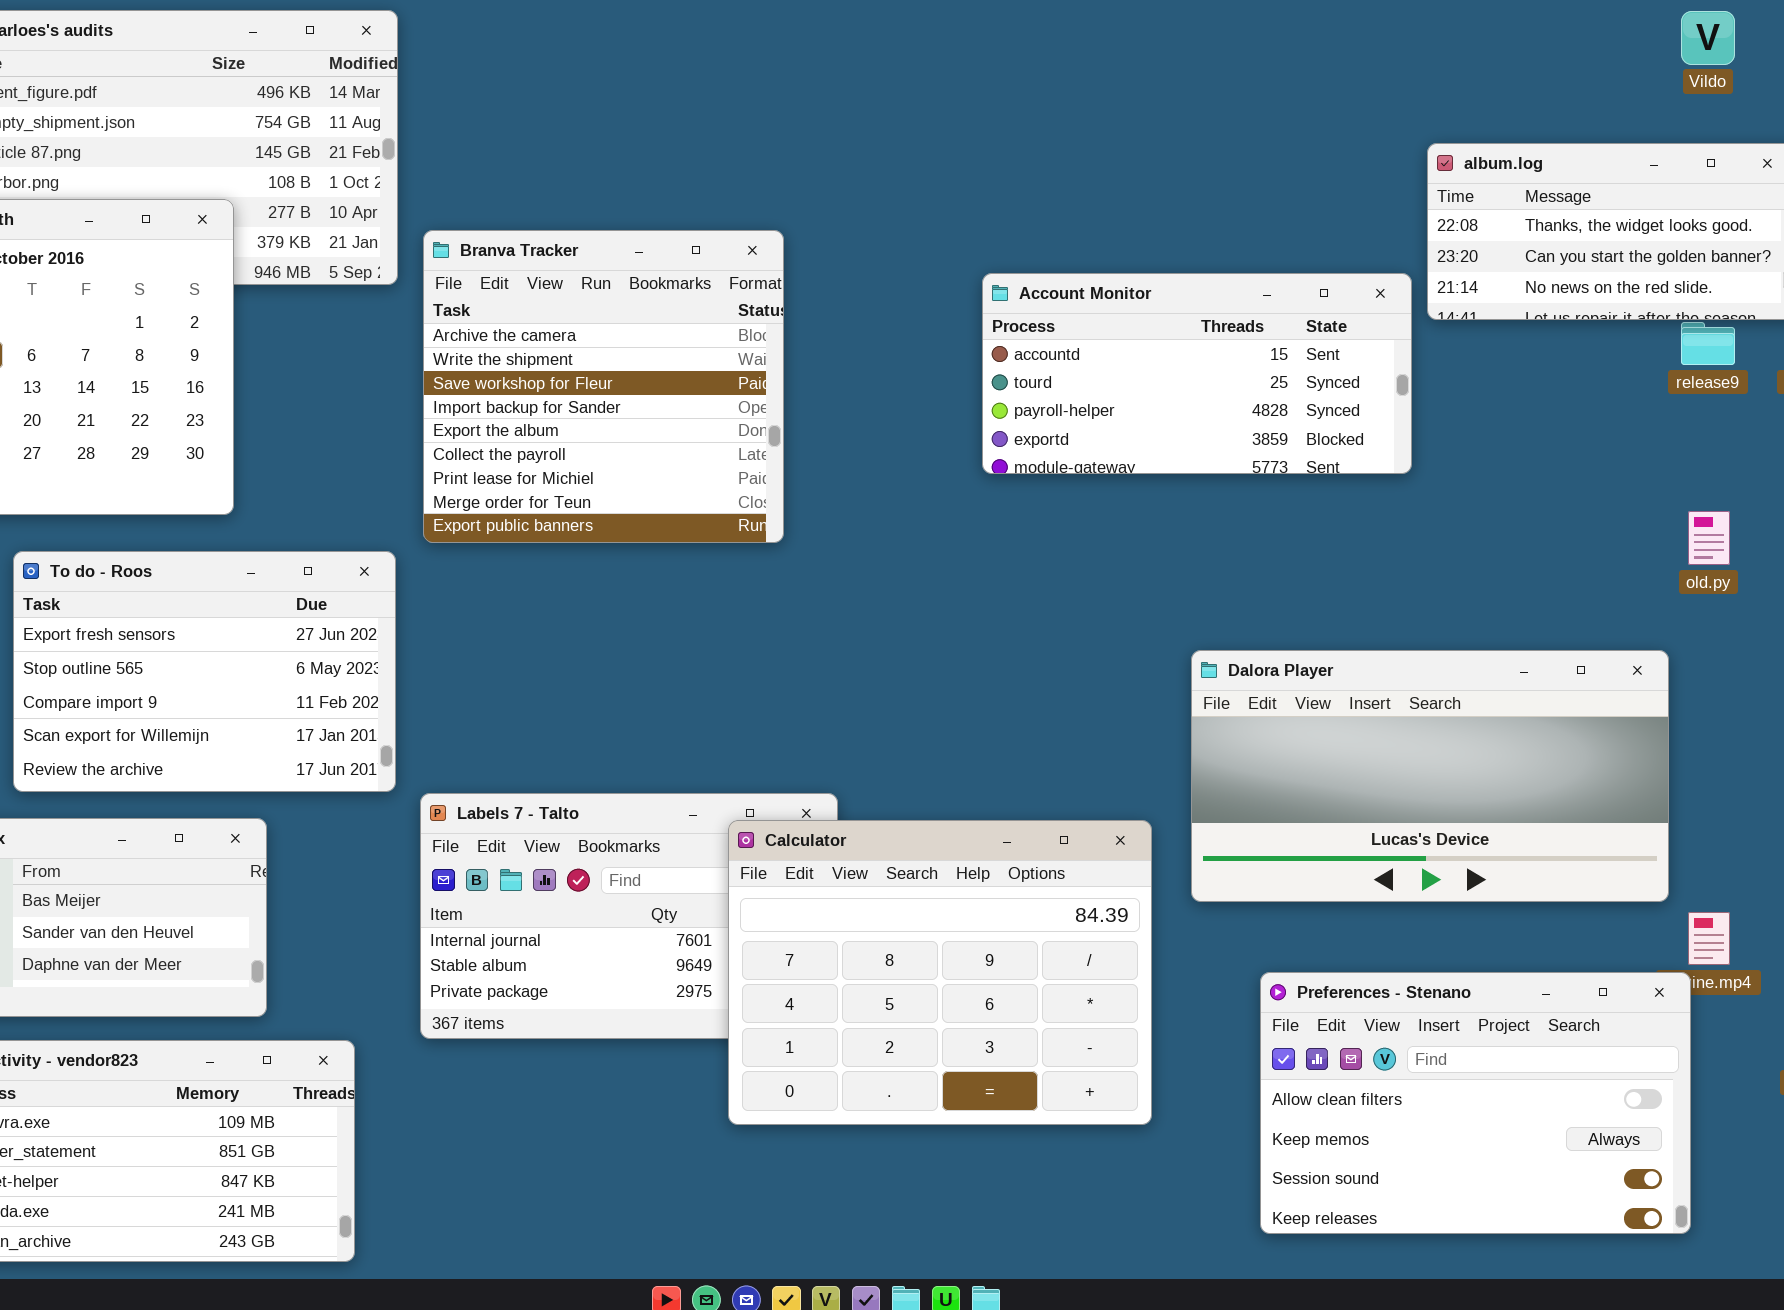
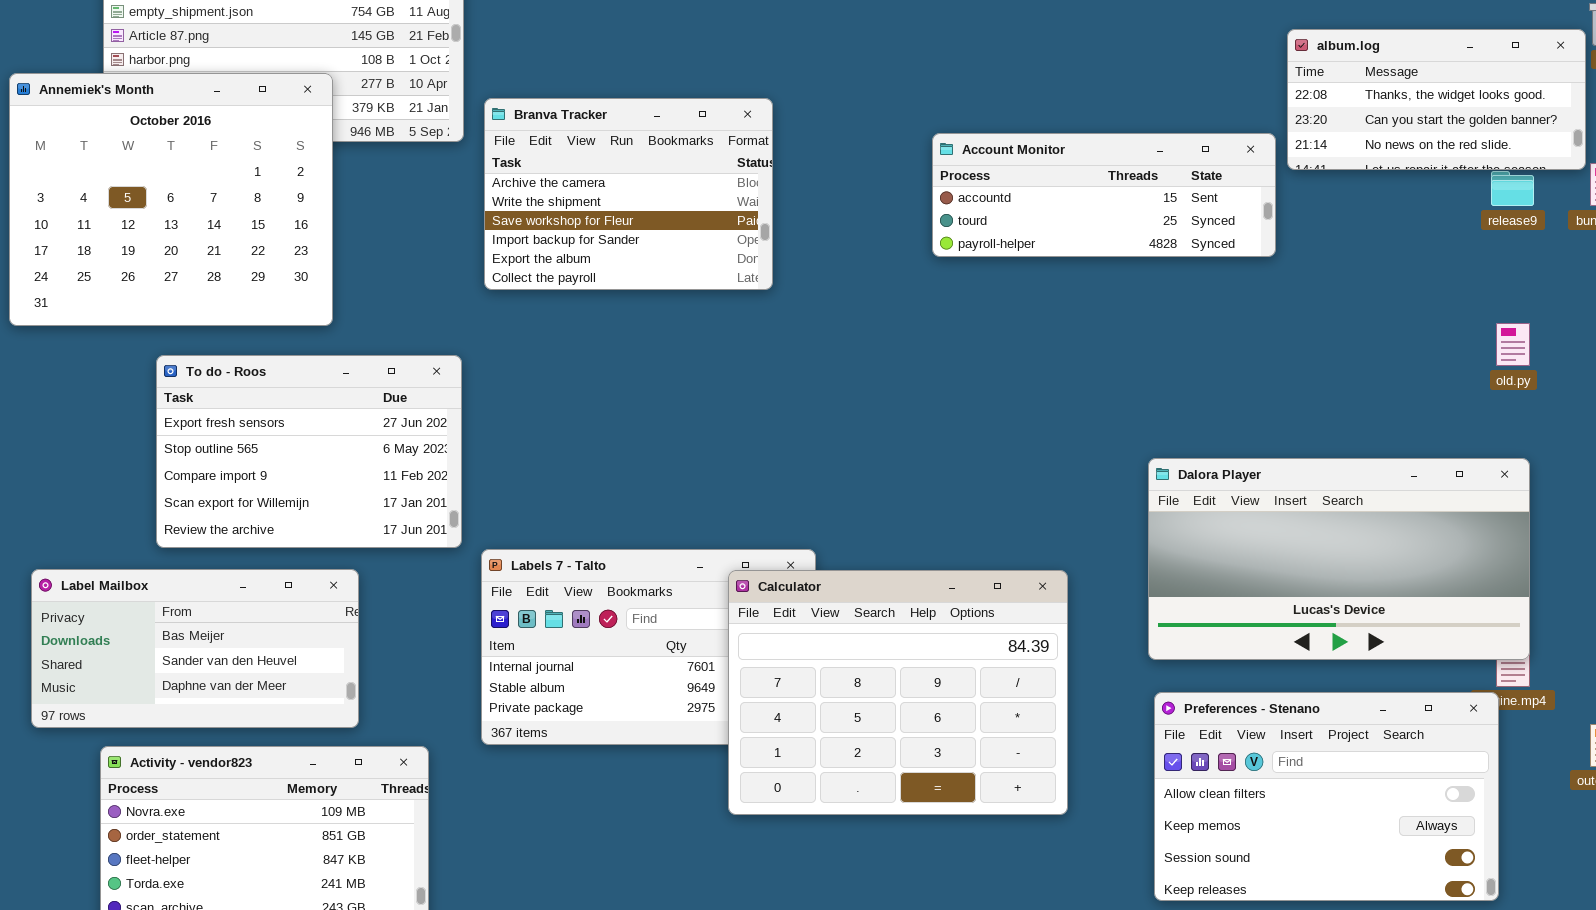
Branva Tracker: [423,230,784,543] -> [484,98,773,290], resized
Account Monitor: [982,273,1412,474] -> [932,133,1276,257], resized
Dalora Player: [1191,650,1669,902] -> [1148,458,1530,660], moved

